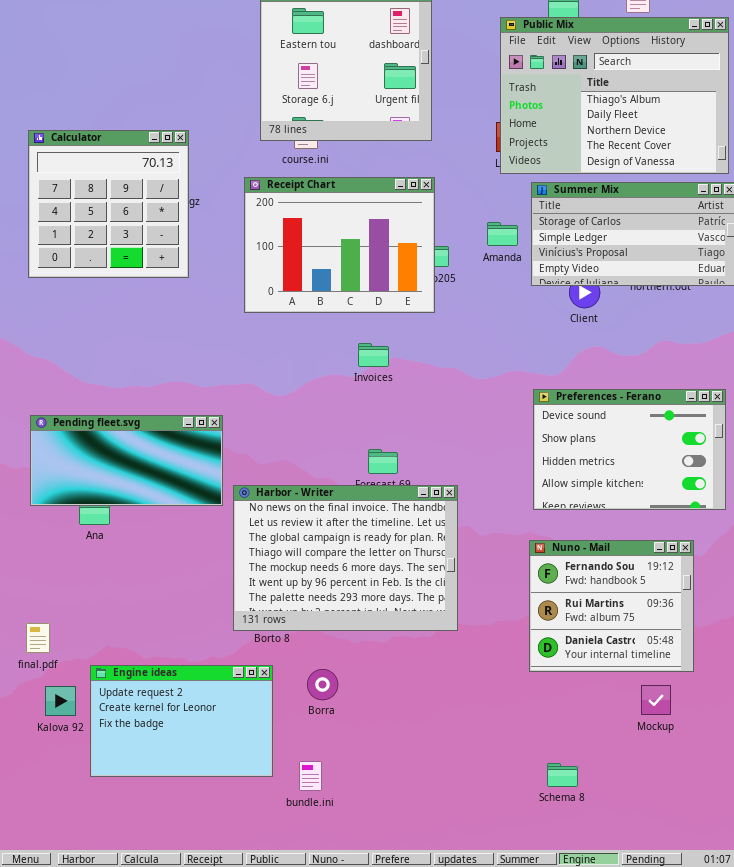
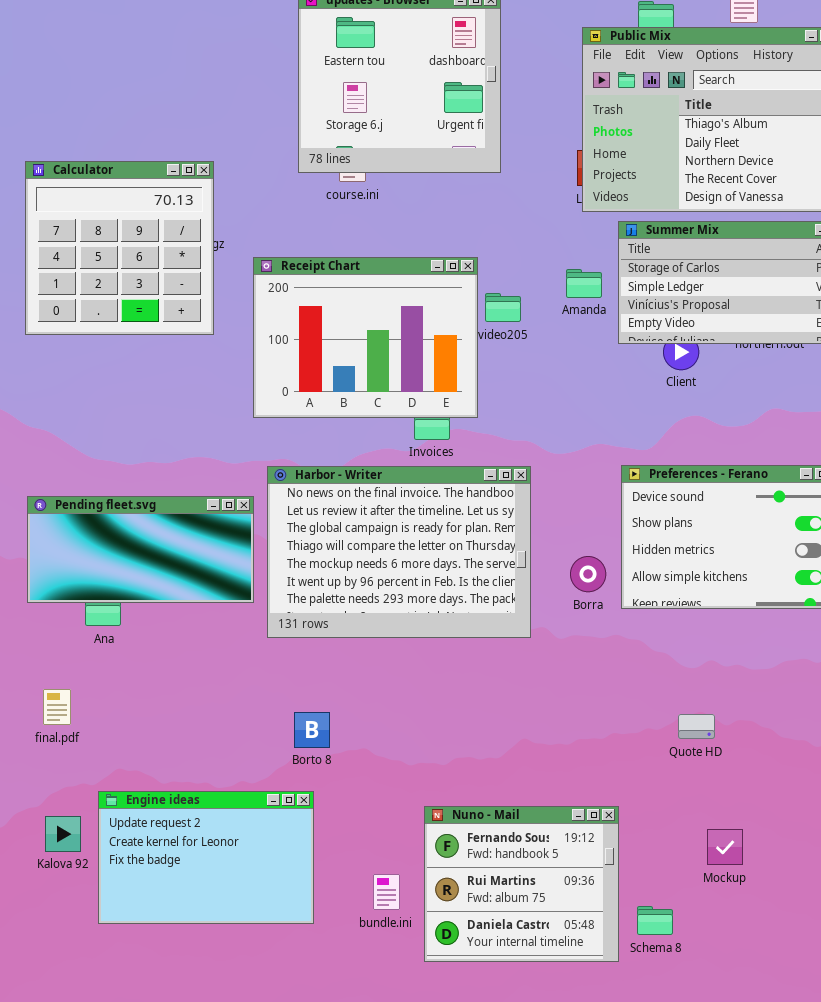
Receipt Chart: [244,177,435,313] -> [253,257,478,418], moved
Harbor - Writer: [233,485,458,631] -> [267,466,531,638], moved
Nuno - Mail: [529,540,694,672] -> [424,806,619,962], moved
final.pdf: [26,623,50,653] -> [43,689,71,725], moved
Borra: [307,669,338,700] -> [570,556,606,592], moved
Mockup: [641,685,671,715] -> [707,829,743,865], moved
bundle.ini: [299,761,322,791] -> [373,874,400,910], moved

